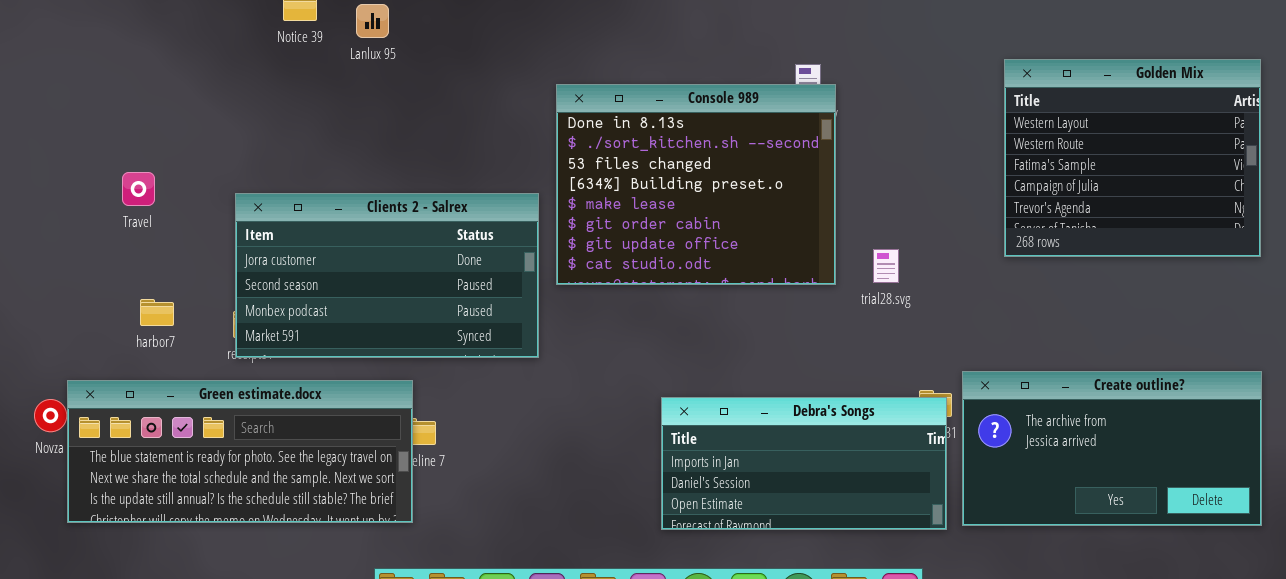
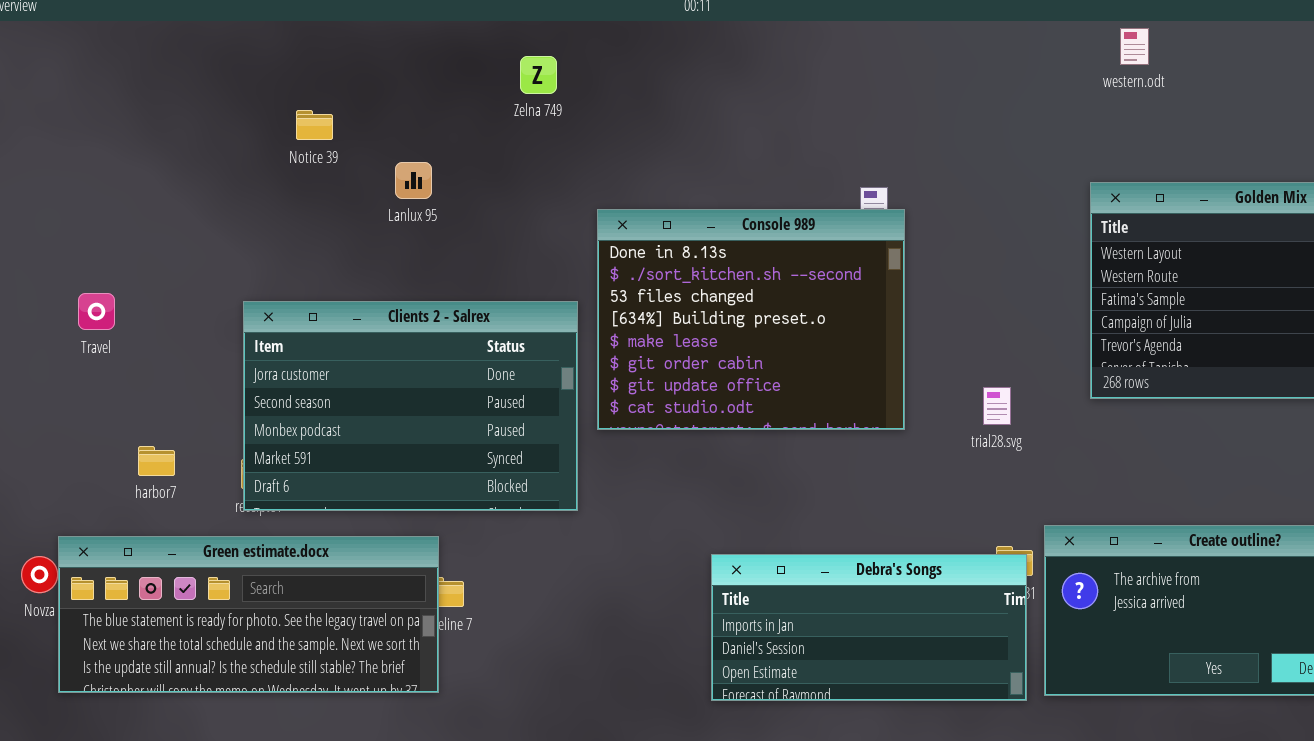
Lanlux 95: [356,4,389,38] -> [395,162,432,199], moved
Travel: [122,172,155,206] -> [78,293,115,330], moved
Clients 2 - Salrex: [235,193,539,358] -> [243,301,578,511], resized
trial28.svg: [873,249,899,283] -> [983,387,1011,425], moved

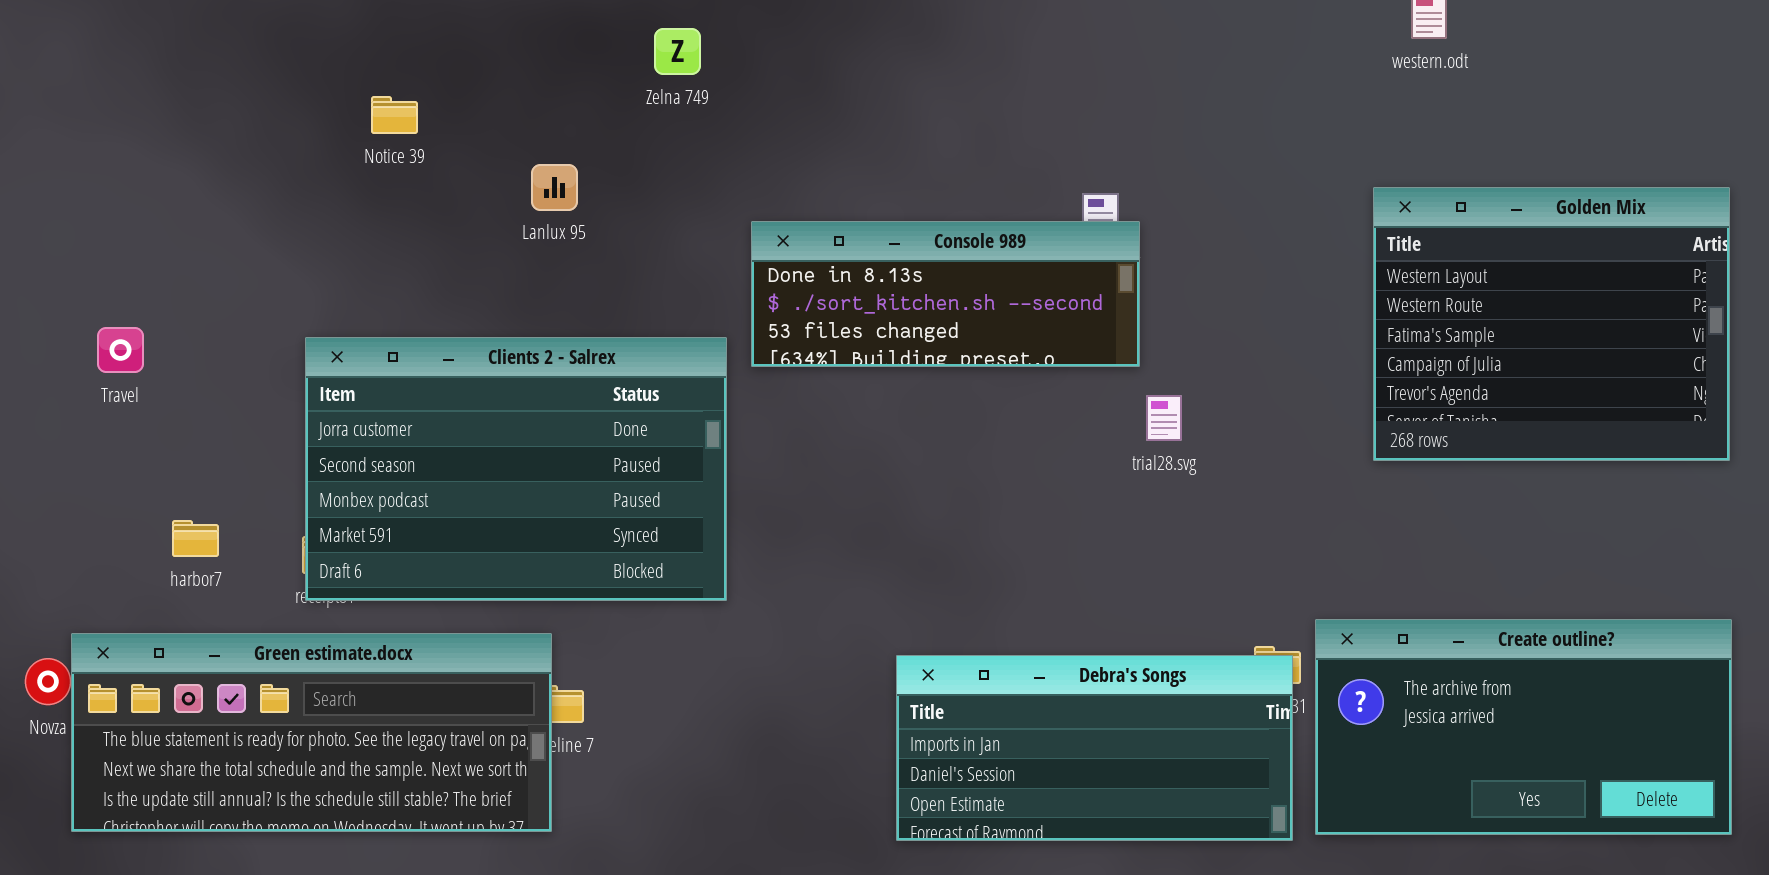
Lanlux 95: [395,162,432,199] -> [531,164,578,211], moved
Console 989: [597,209,905,430] -> [751,221,1140,367], resized
trial28.svg: [983,387,1011,425] -> [1146,395,1182,441], moved

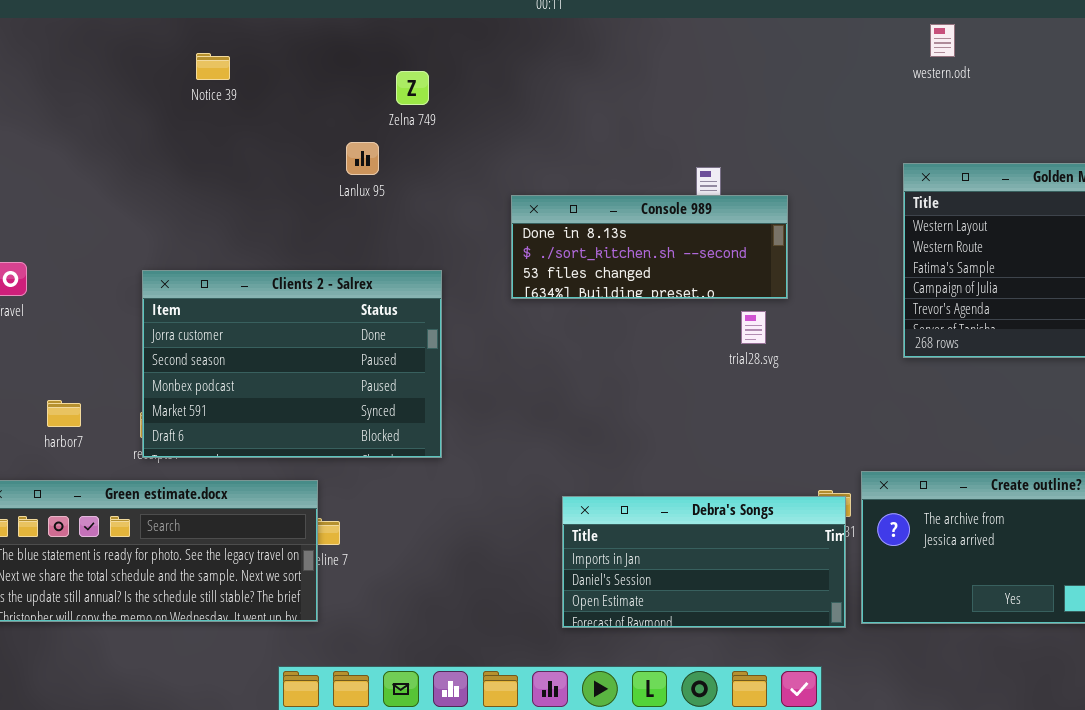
Zelna 749: [654,28,701,75] -> [396,71,429,105], moved
Notice 39: [371,96,418,134] -> [196,53,230,80], moved
Lanlux 95: [531,164,578,211] -> [346,142,379,175], moved
Console 989: [751,221,1140,367] -> [511,195,788,299], moved

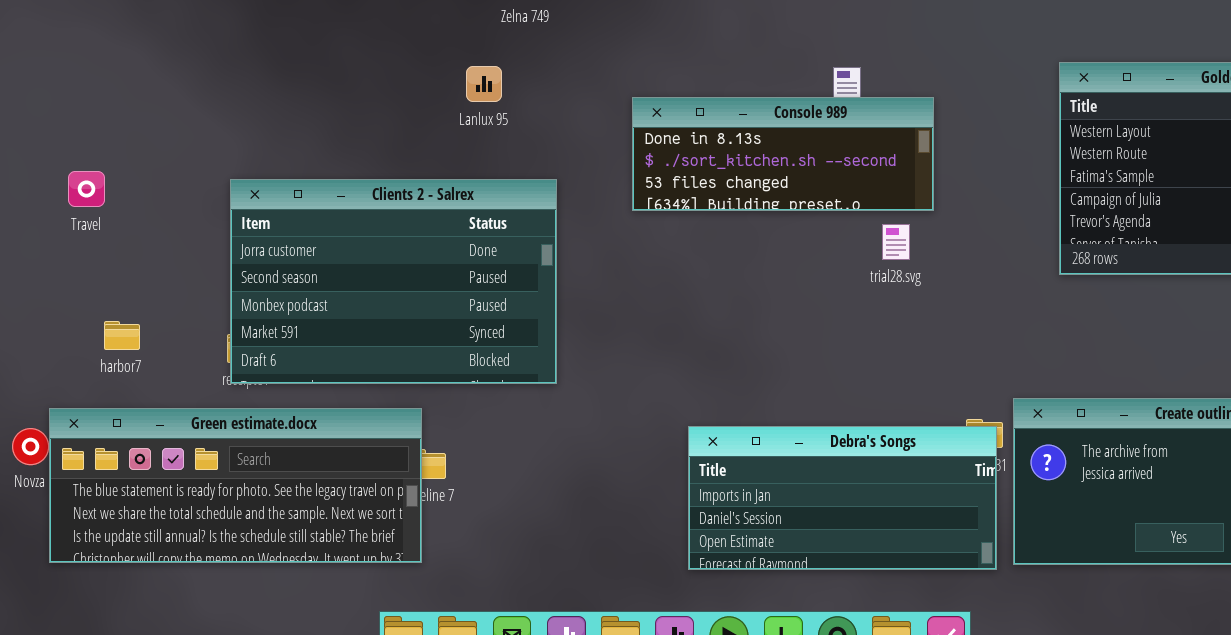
Lanlux 95: [346,142,379,175] -> [466,66,502,102], moved
harbor7: [47,400,81,427] -> [104,321,140,350], moved

